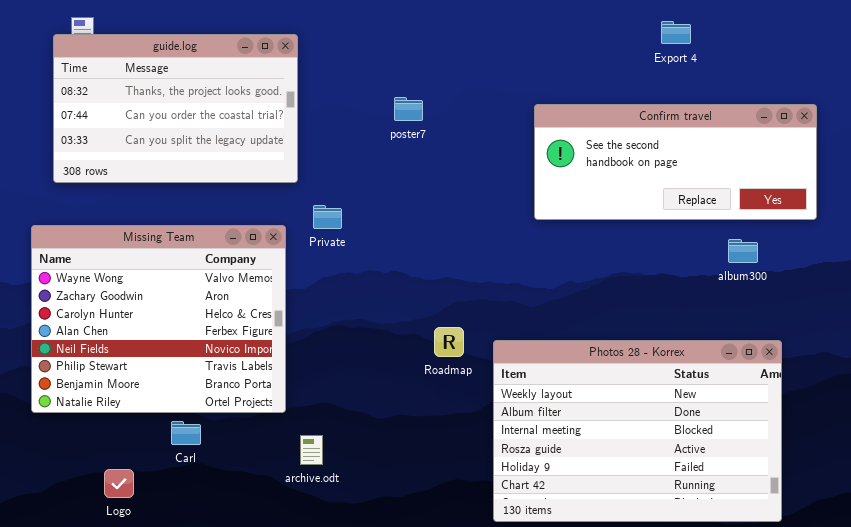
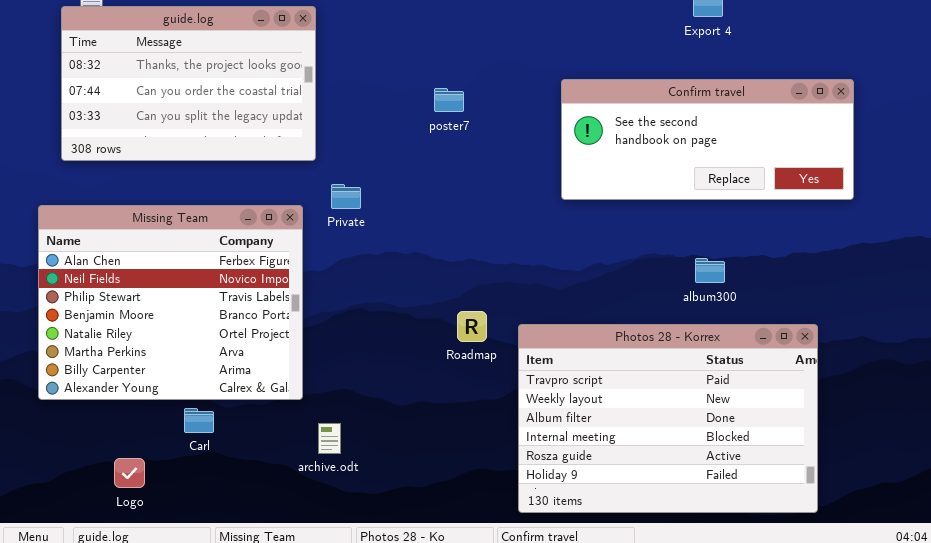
poster7: [394,97,423,121] -> [434,88,464,112], moved
Missing Team: [31,225,286,413] -> [38,205,303,400], scrolled down 3 rows
album300: [728,239,758,263] -> [695,258,725,283], moved
Photos 28 - Korrex: [493,340,782,522] -> [518,324,818,513], scrolled up 1 row

